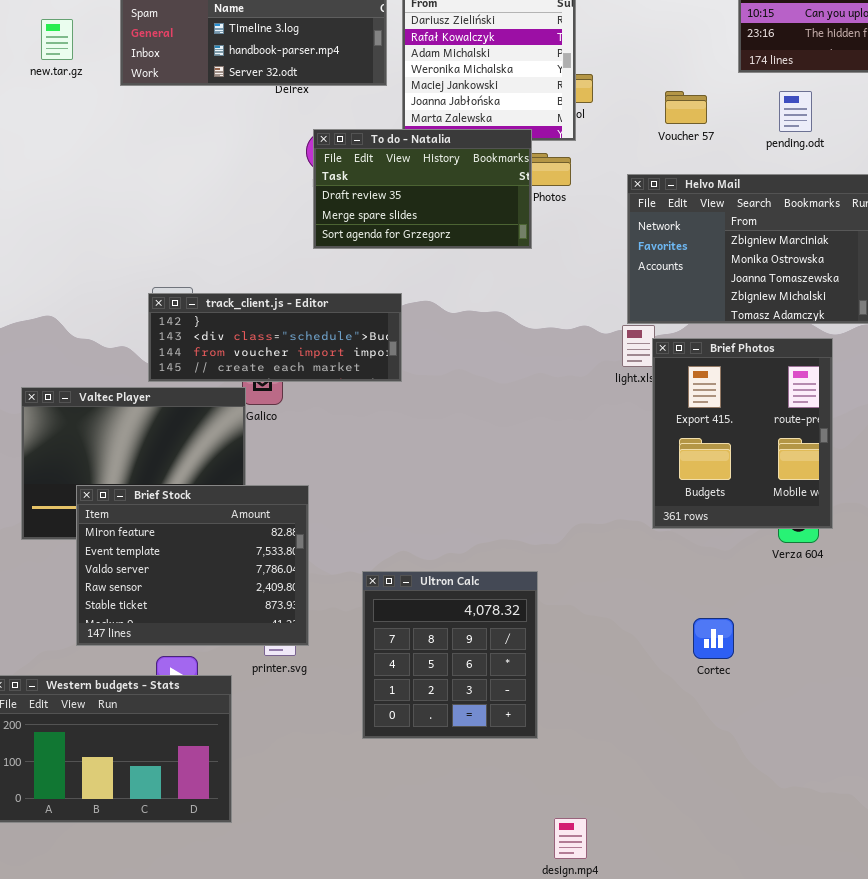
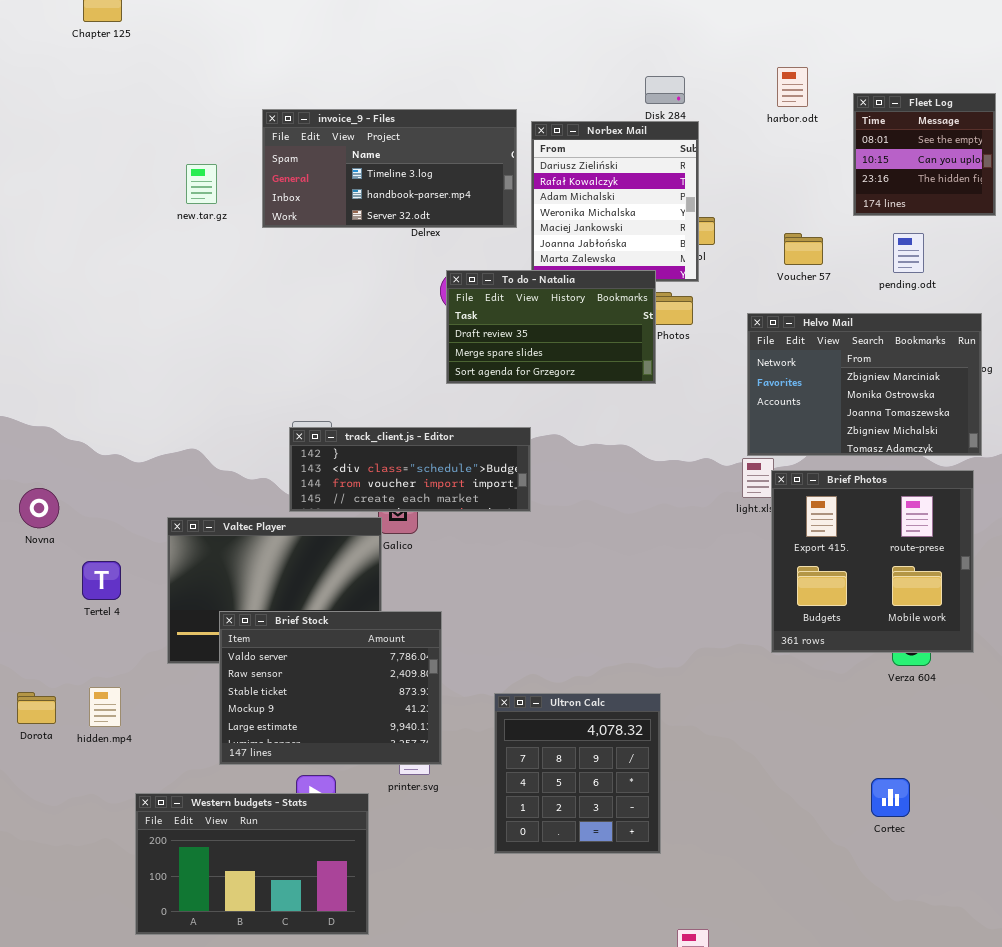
Brief Photos: [652,338,833,529] -> [771,470,974,653], resized
Brief Stock: [76,485,309,646] -> [219,611,442,765], scrolled down 2 rows
Cortec: [693,618,734,659] -> [871,778,910,817], moved

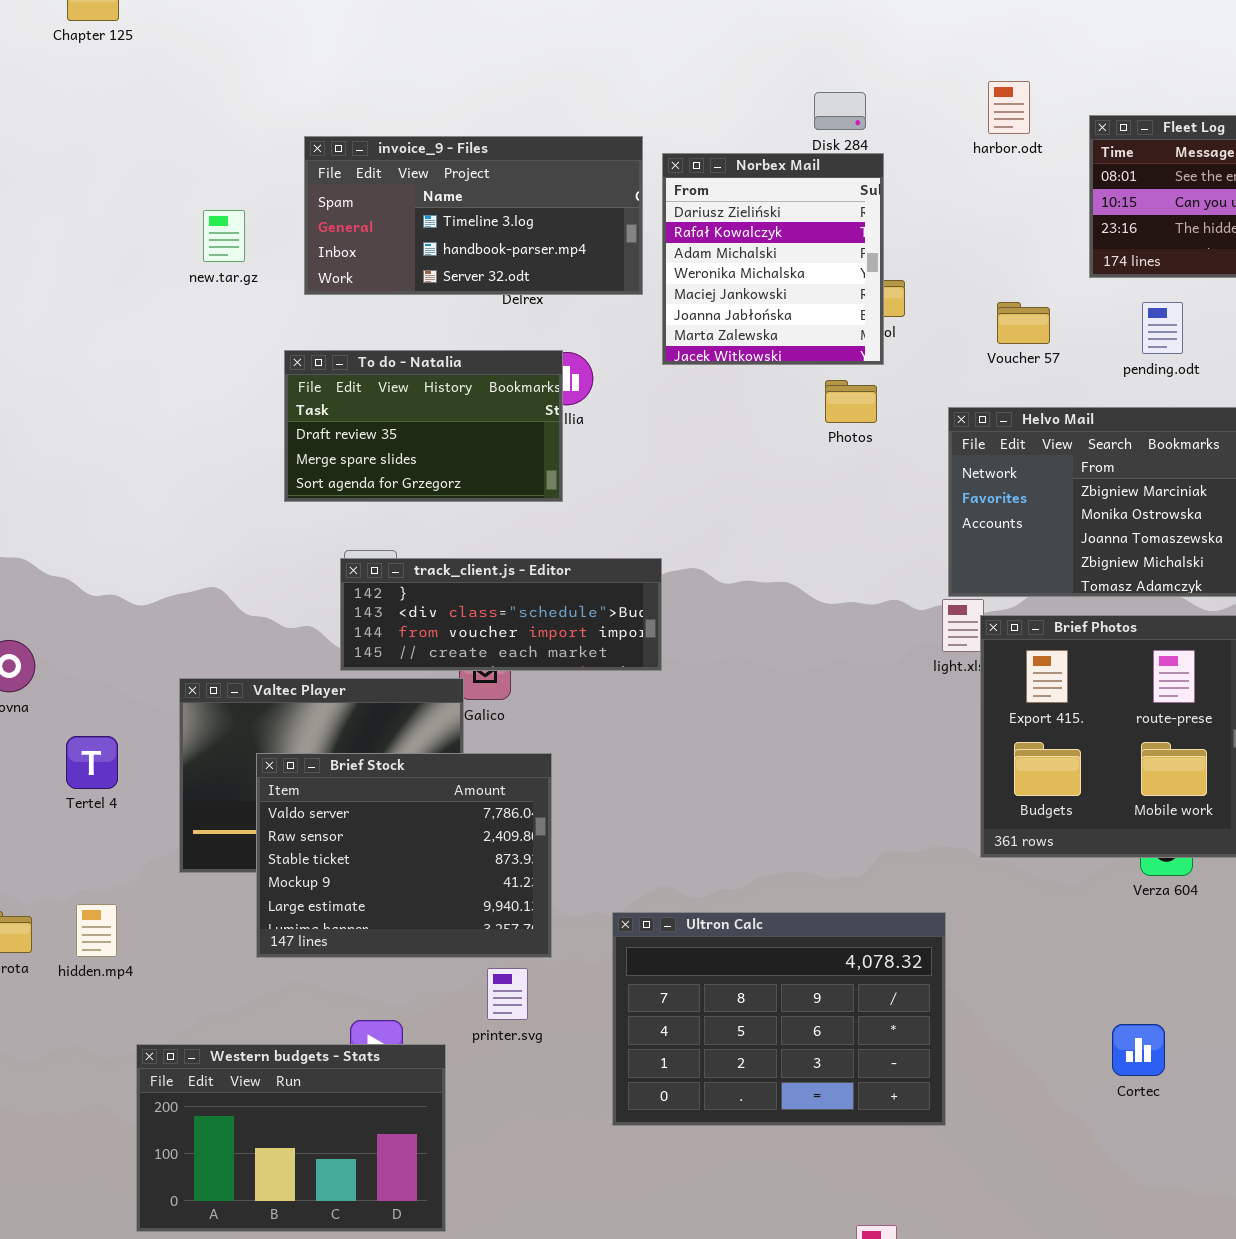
To do - Natalia: [446,270,656,384] -> [284,350,563,502], moved
Brief Stock: [219,611,442,765] -> [256,753,552,958], moved
Ultron Calc: [494,693,661,854] -> [612,912,946,1126], resized

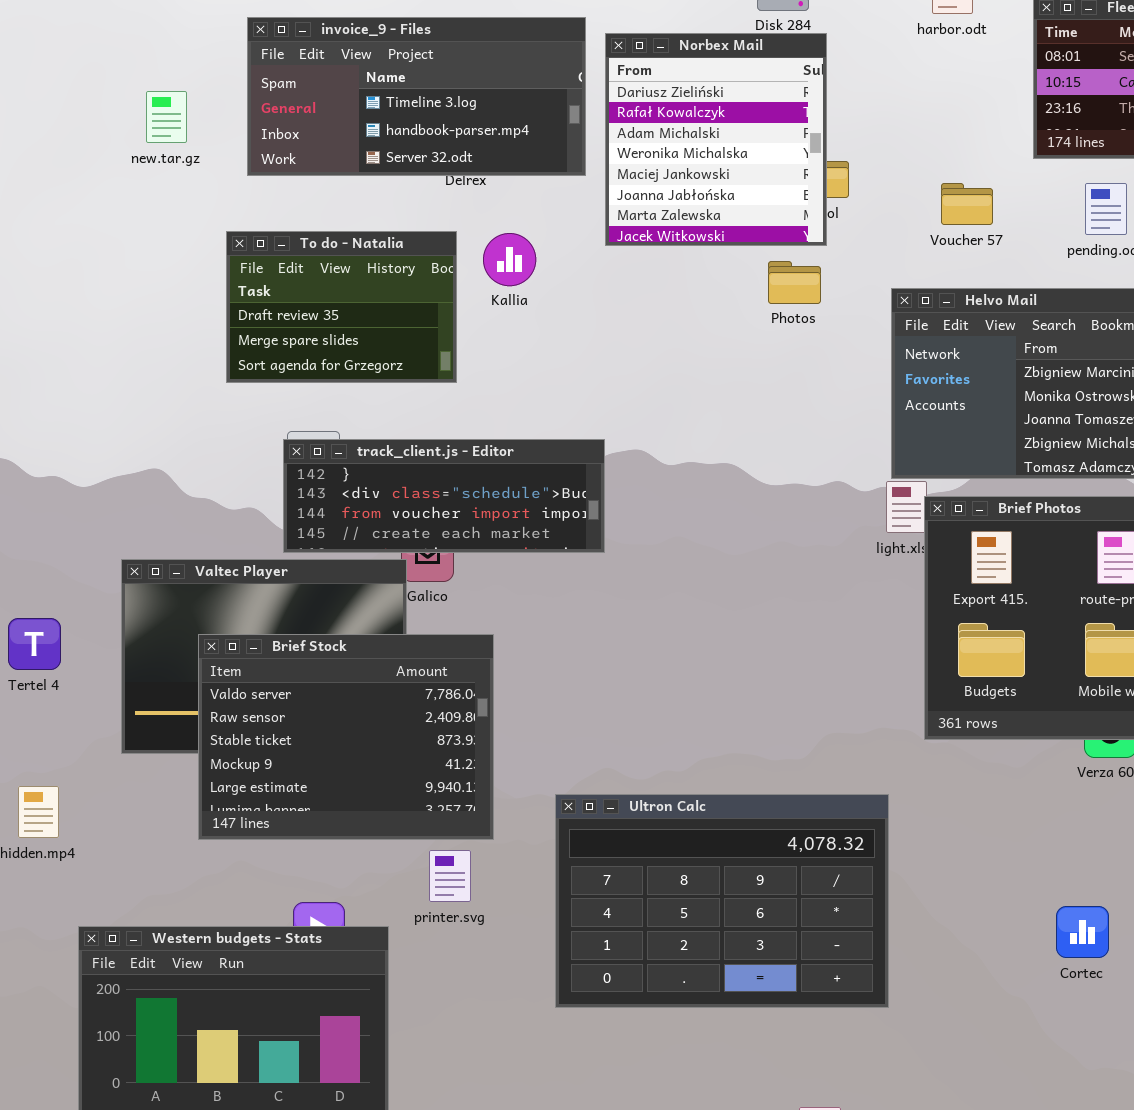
To do - Natalia: [284,350,563,502] -> [226,231,457,383], resized

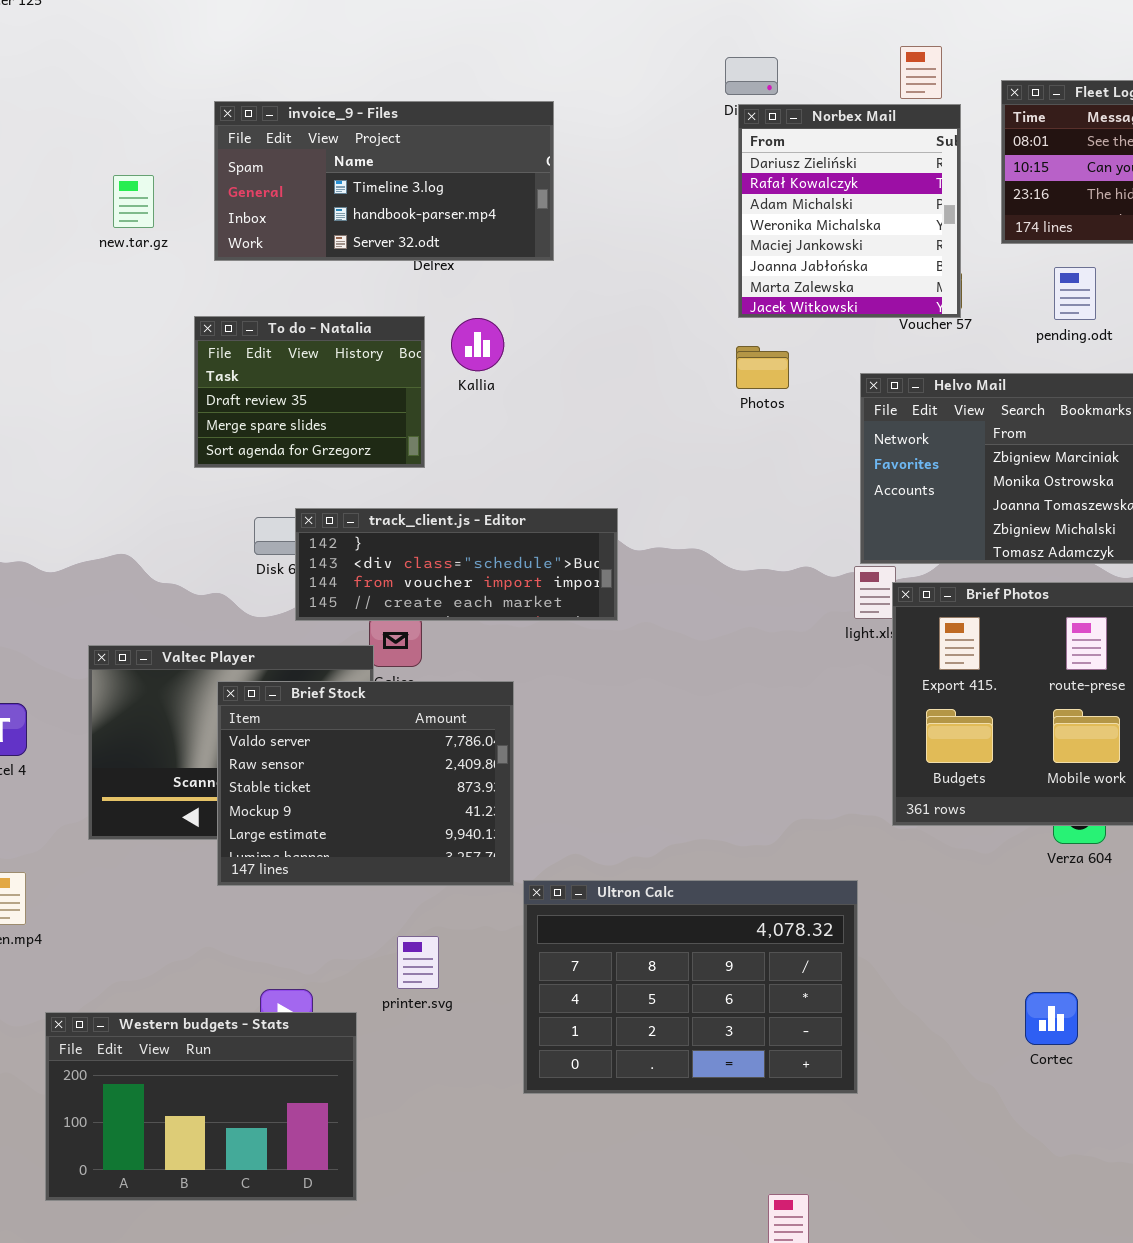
Norbex Mail: [605,33,827,246] -> [738,104,961,318], moved
track_client.js - Editor: [283,439,605,553] -> [295,508,618,621], moved
Brief Stock: [198,634,494,840] -> [217,681,514,886], moved

